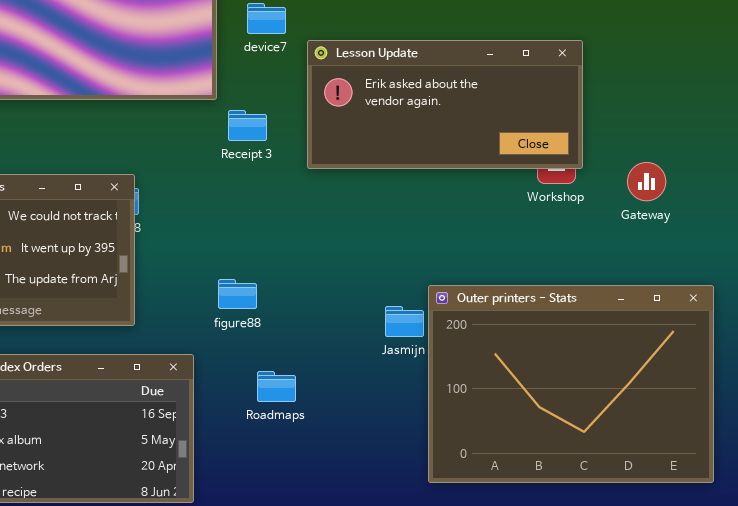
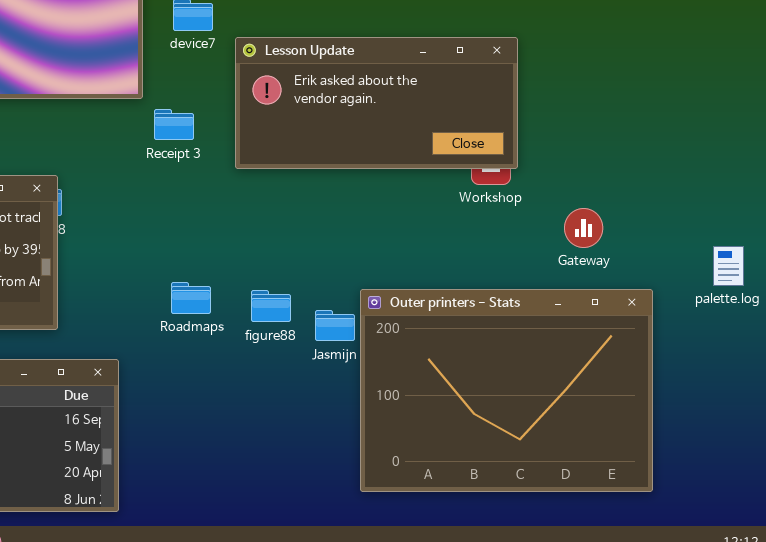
Gateway: [627,162,666,201] -> [564,208,603,248], moved
figure88: [218,279,257,309] -> [251,290,291,322], moved
Roadmaps: [257,371,296,402] -> [171,282,211,314], moved

